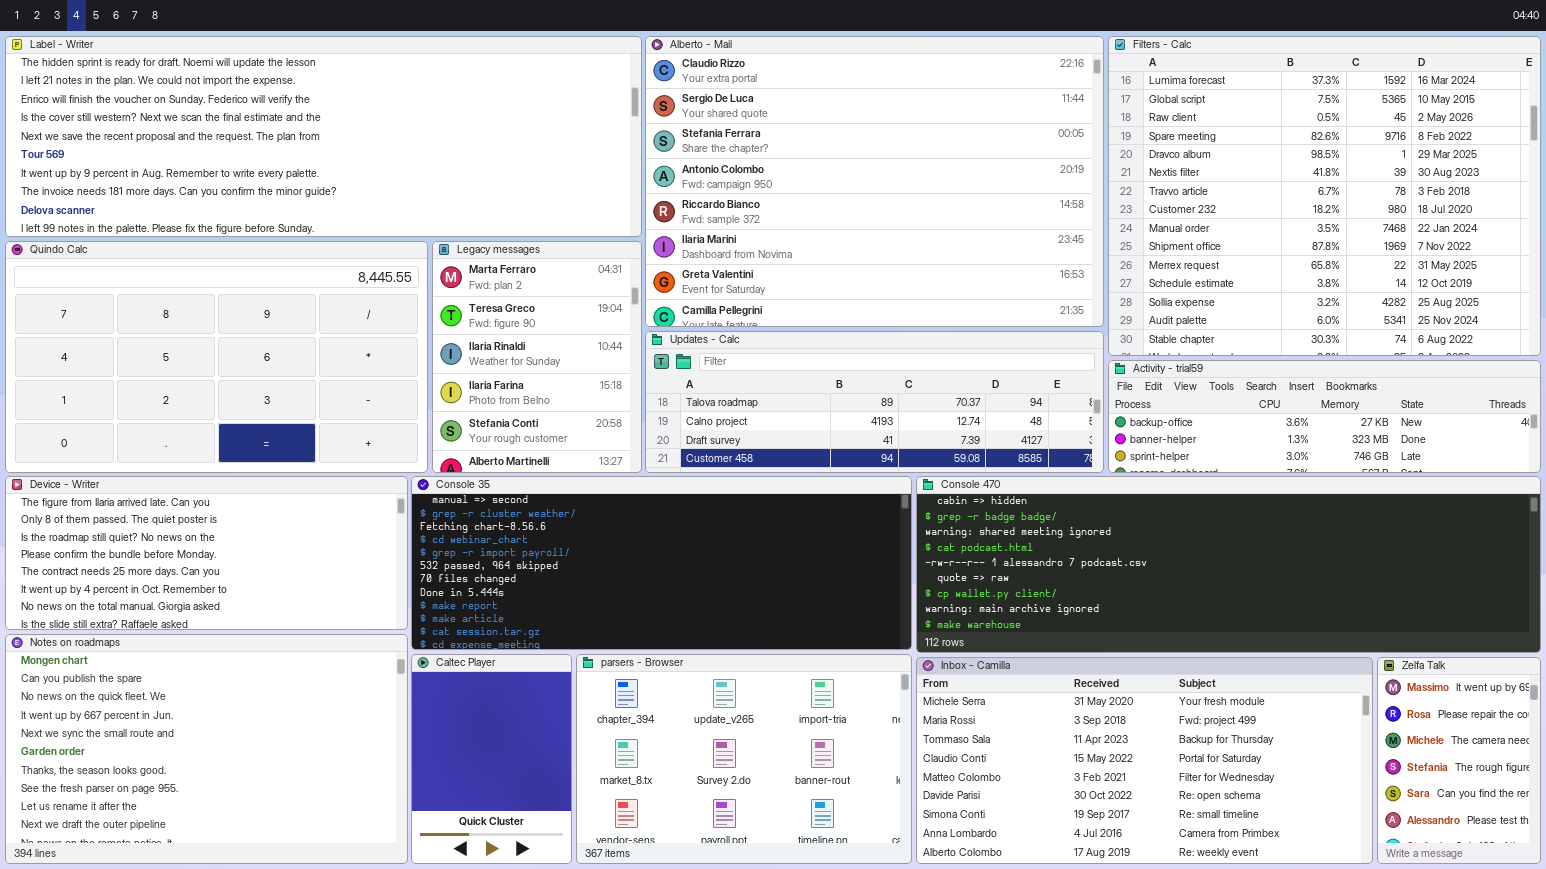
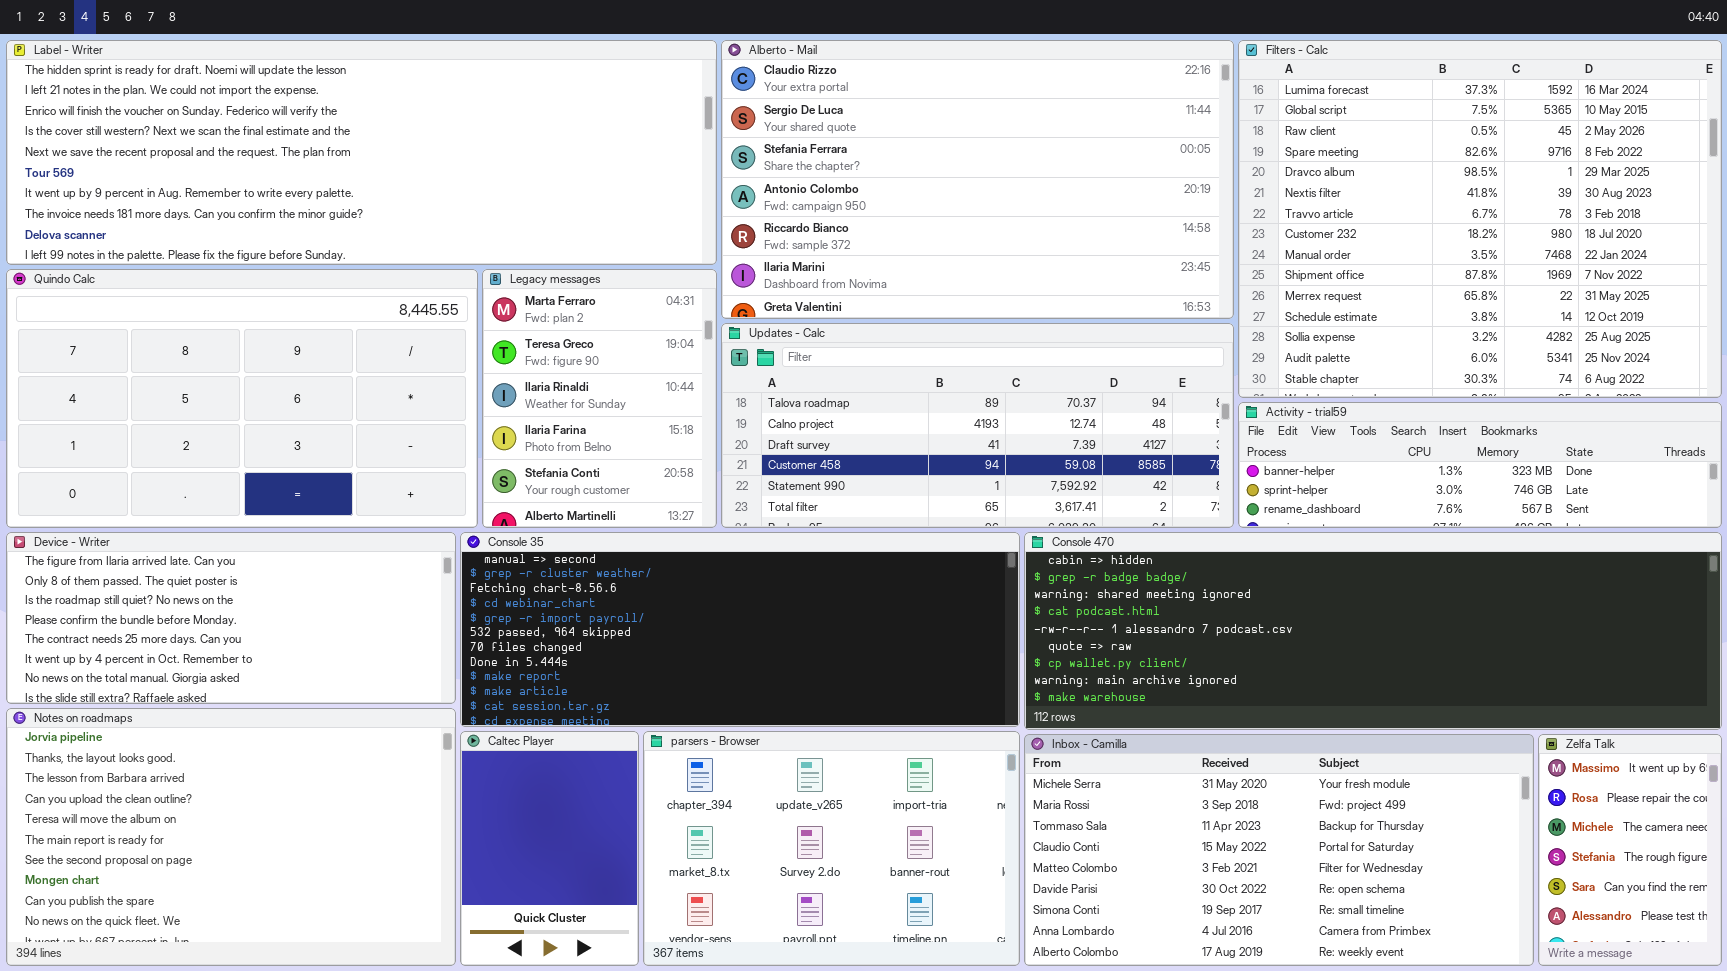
Alberto - Mail: [645,36,1104,327] -> [721,40,1234,319], resized
Updates - Calc: [645,331,1104,473] -> [721,323,1234,528], resized
Activity - trial59: [1108,360,1541,473] -> [1238,402,1722,528], scrolled down 1 row
Notes on roadmaps: [5,634,408,864] -> [6,708,456,966], scrolled up 7 rows

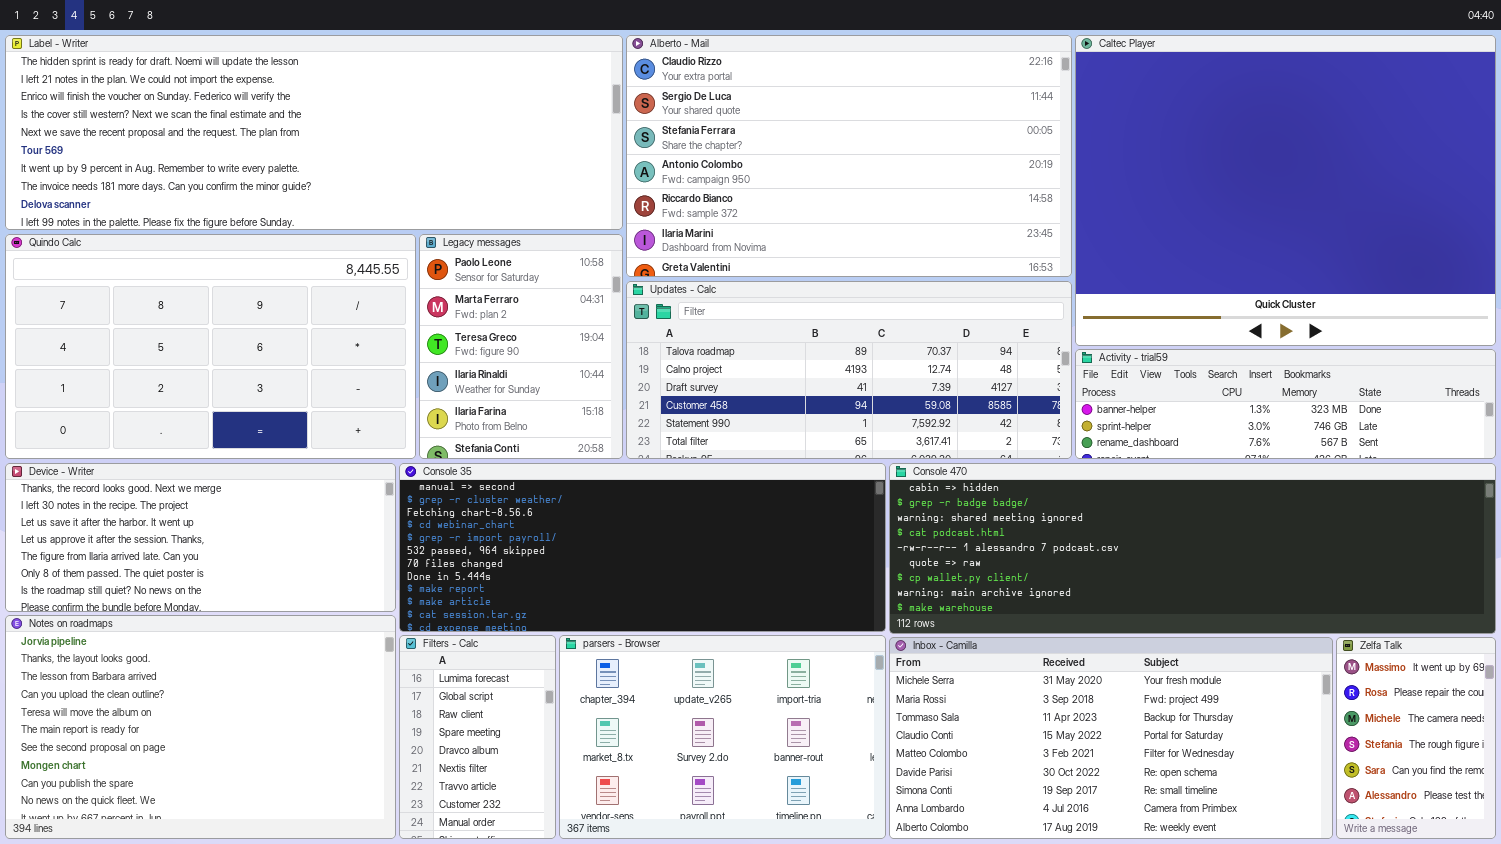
Filters - Calc: [1238,40,1722,398] -> [399,635,556,839], moved, resized
Legacy messages: [482,269,717,528] -> [419,234,623,459], scrolled up 1 row
Device - Writer: [6,532,456,704] -> [5,463,396,612], scrolled up 4 rows
Caltec Player: [460,731,639,966] -> [1075,35,1496,346], moved, resized

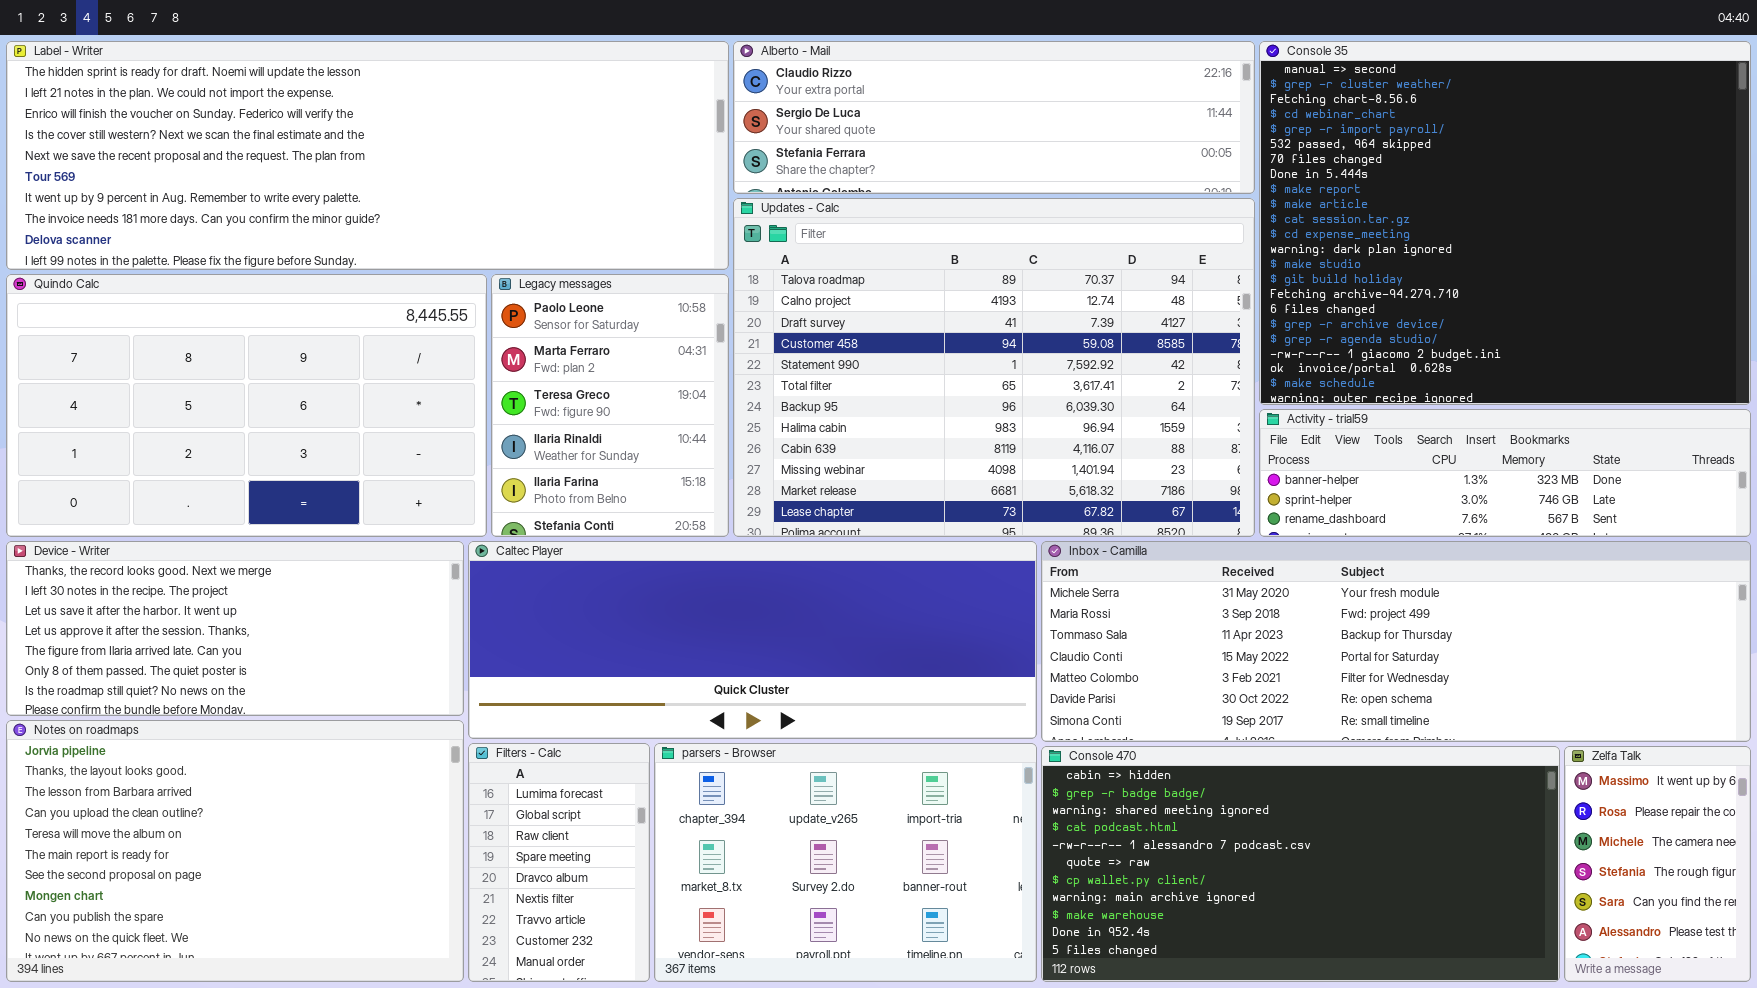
Alberto - Mail: [626,35,1072,277] -> [733,41,1255,194], resized
Caltec Player: [1075,35,1496,346] -> [468,541,1037,739], moved, resized
Updates - Calc: [626,281,1072,459] -> [733,198,1255,537], resized
Console 35: [399,463,886,632] -> [1259,41,1751,405], moved, resized
Console 470: [889,463,1496,634] -> [1041,746,1560,982], moved, resized
Inbox - Camilla: [889,637,1333,839] -> [1041,541,1751,742], moved, resized

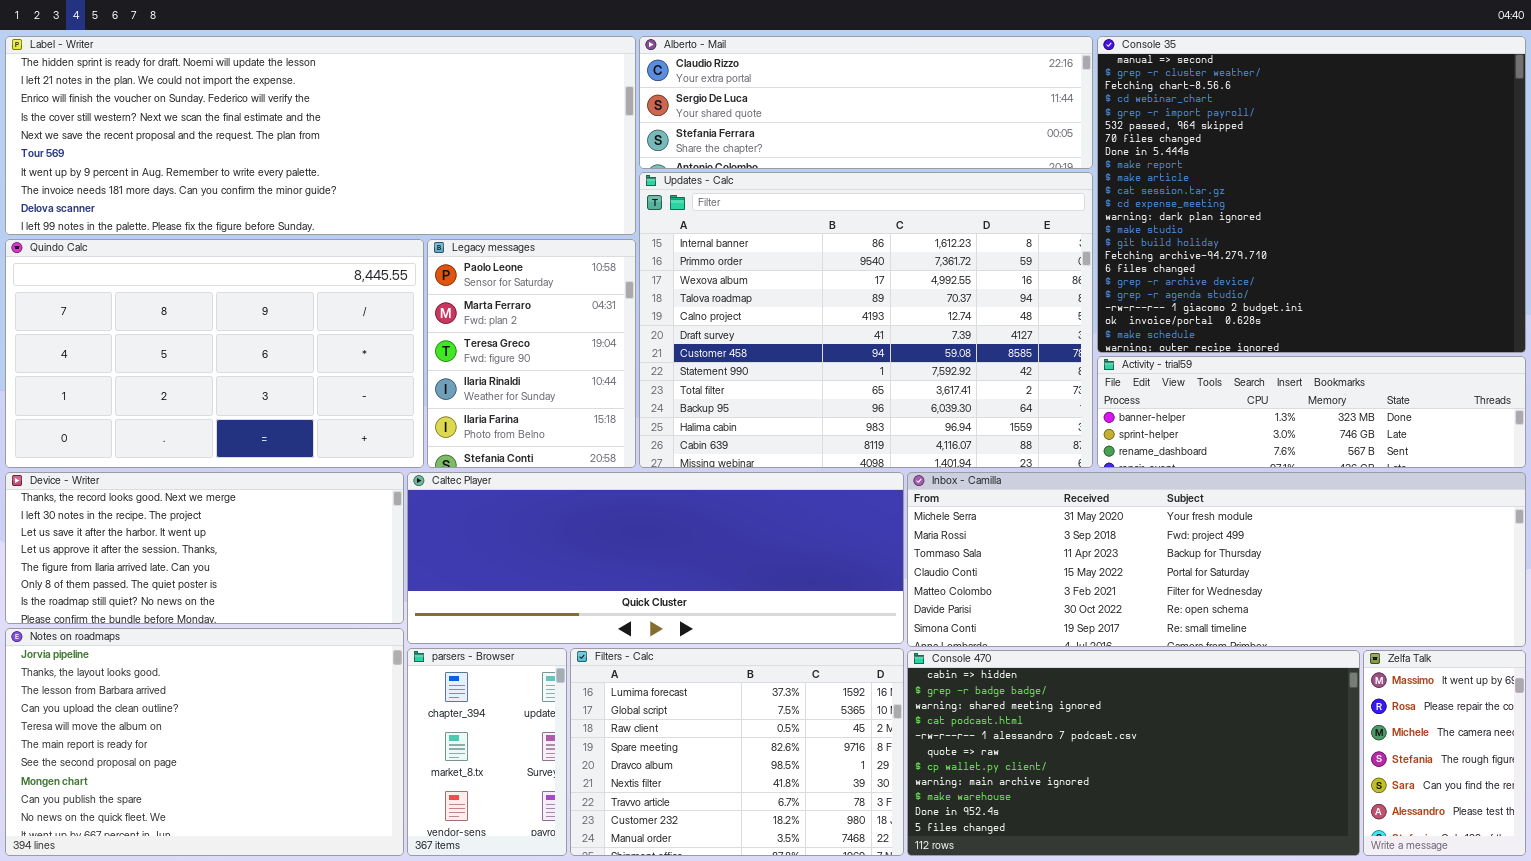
Updates - Calc: [733,198,1255,537] -> [639,172,1093,468], scrolled up 3 rows
Filters - Calc: [468,743,650,982] -> [570,648,904,856], moved, resized
parsers - Browser: [654,743,1037,982] -> [407,648,567,856], moved, resized

